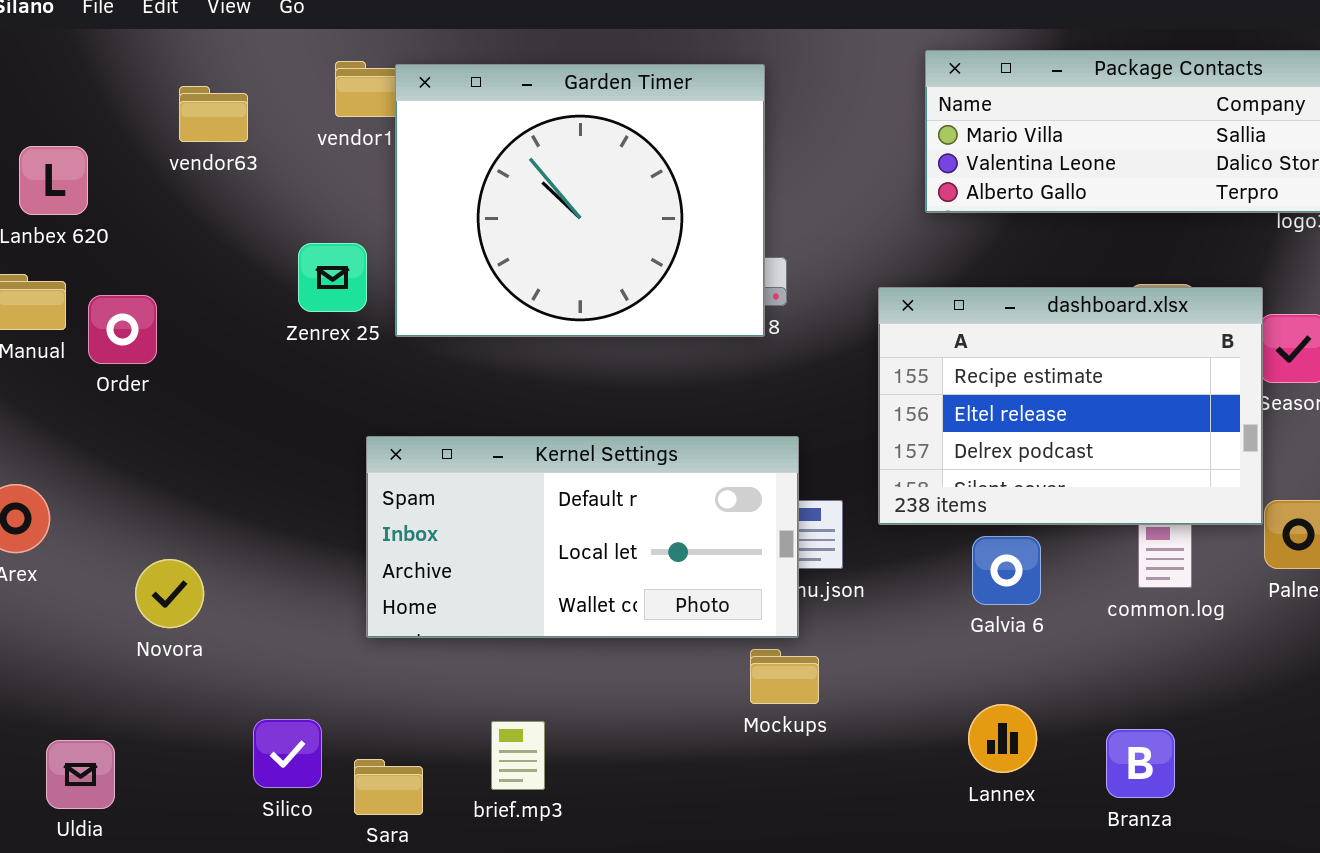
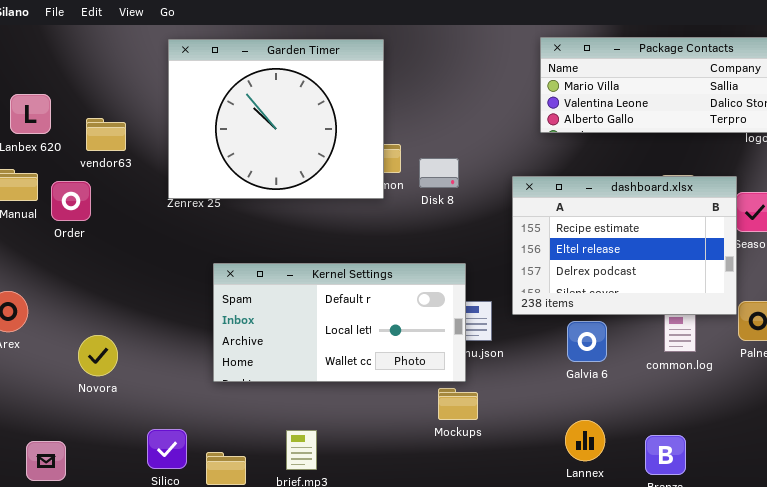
Garden Timer: [395,64,765,337] -> [168,39,384,199], moved
vendor63: [179,86,248,142] -> [86,118,126,151], moved

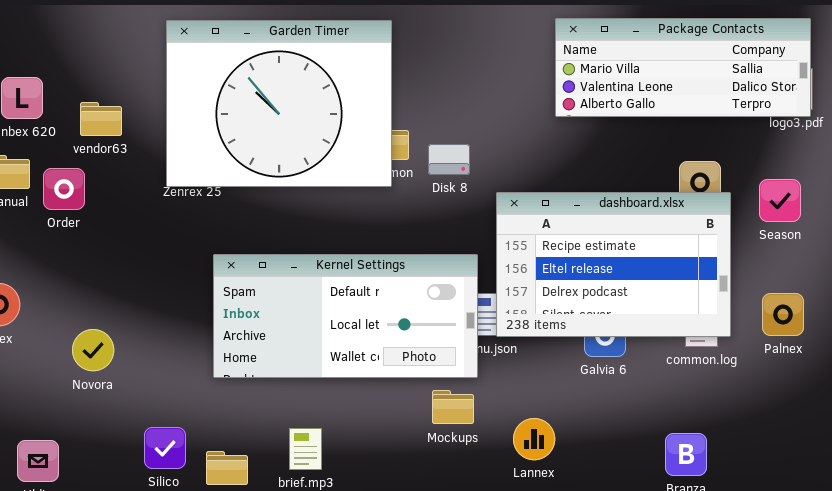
dashboard.xlsx: [512,176,737,315] -> [496,192,731,337], moved
Mockups: [438,388,478,420] -> [432,390,474,424], moved
Lannex: [565,420,605,461] -> [513,418,555,460], moved

